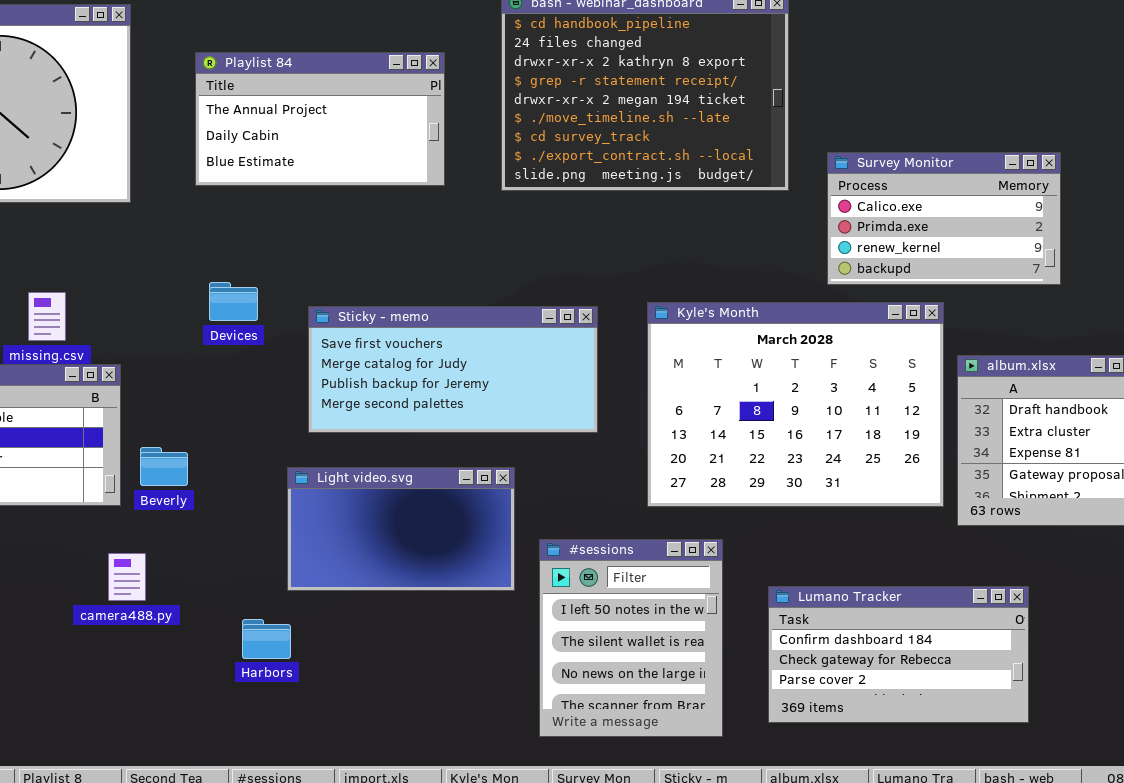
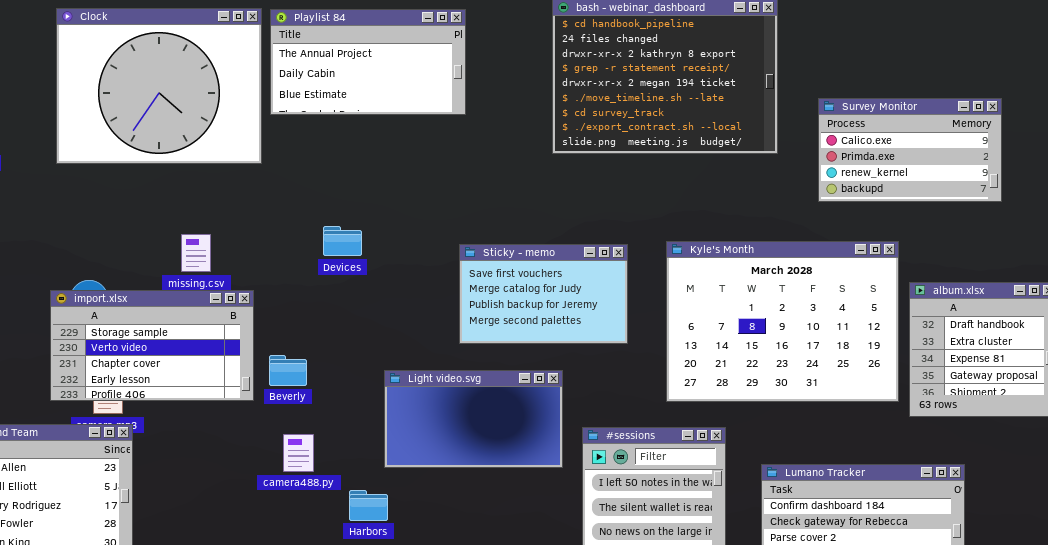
Playlist 84: [195,52,445,186] -> [270,9,466,115], moved
Survey Monitor: [827,152,1061,285] -> [818,98,1002,202], moved
Sticky - memo: [308,306,598,433] -> [459,244,628,344], resized
camera488.py: [108,553,146,601] -> [283,434,314,472], moved

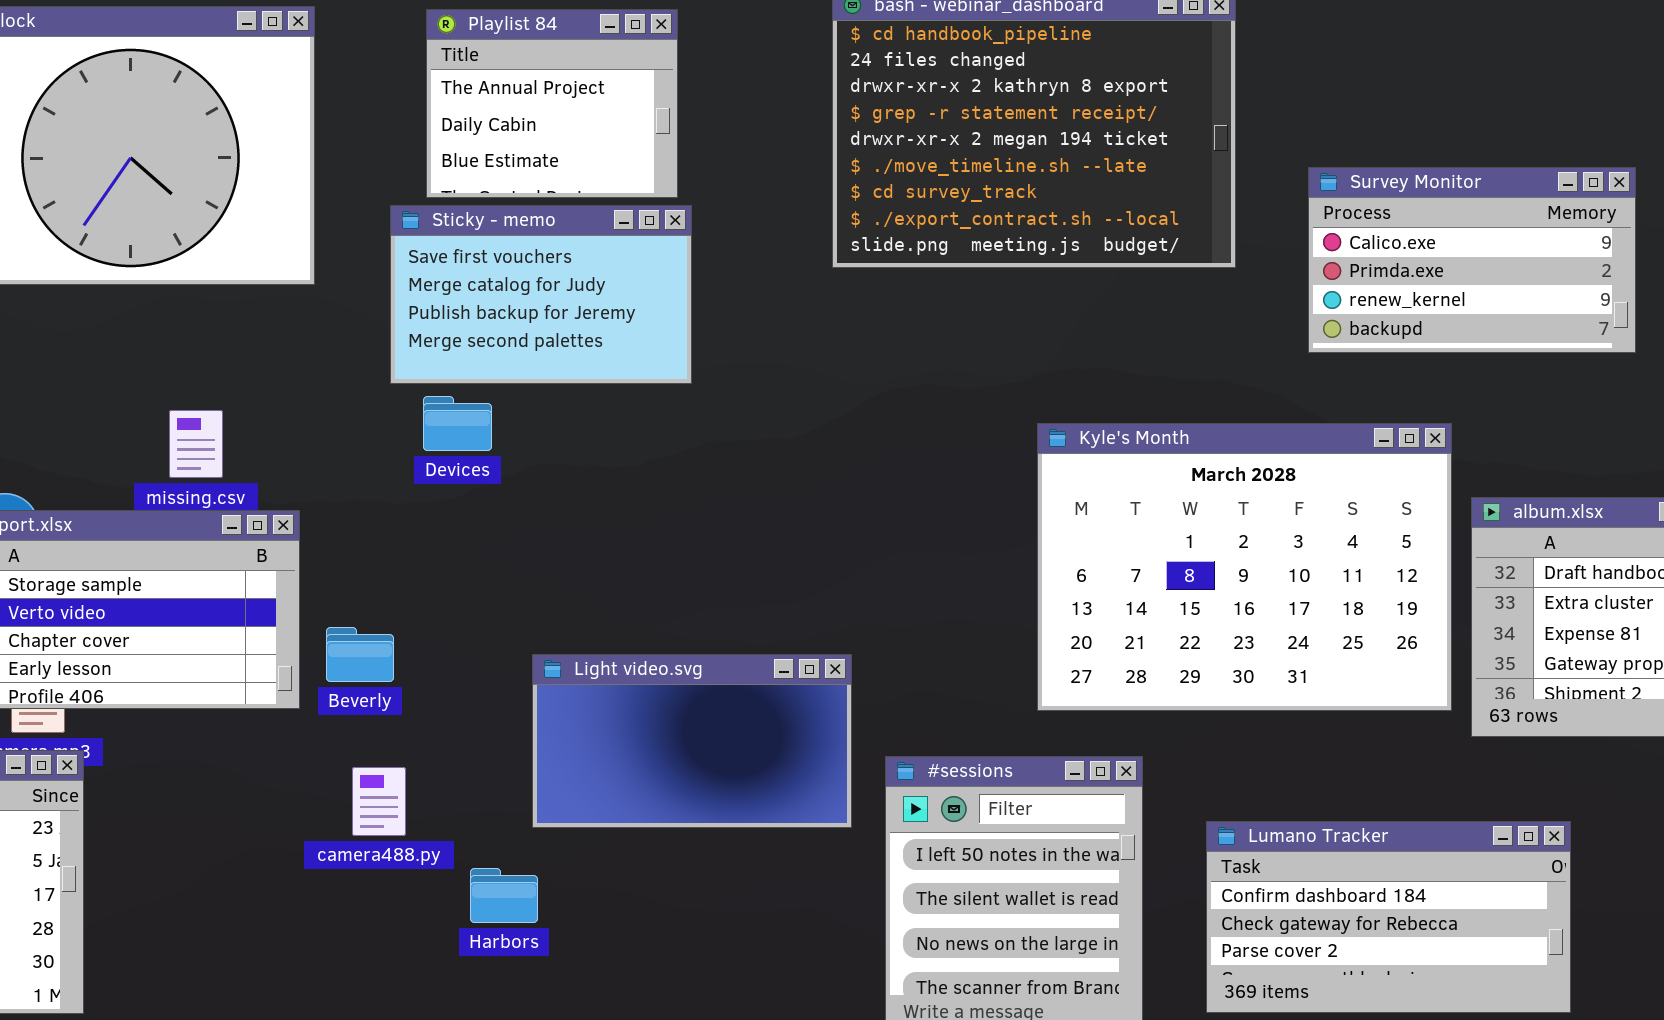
Playlist 84: [270,9,466,115] -> [426,9,678,198], resized
Sticky - memo: [459,244,628,344] -> [390,205,692,384], moved

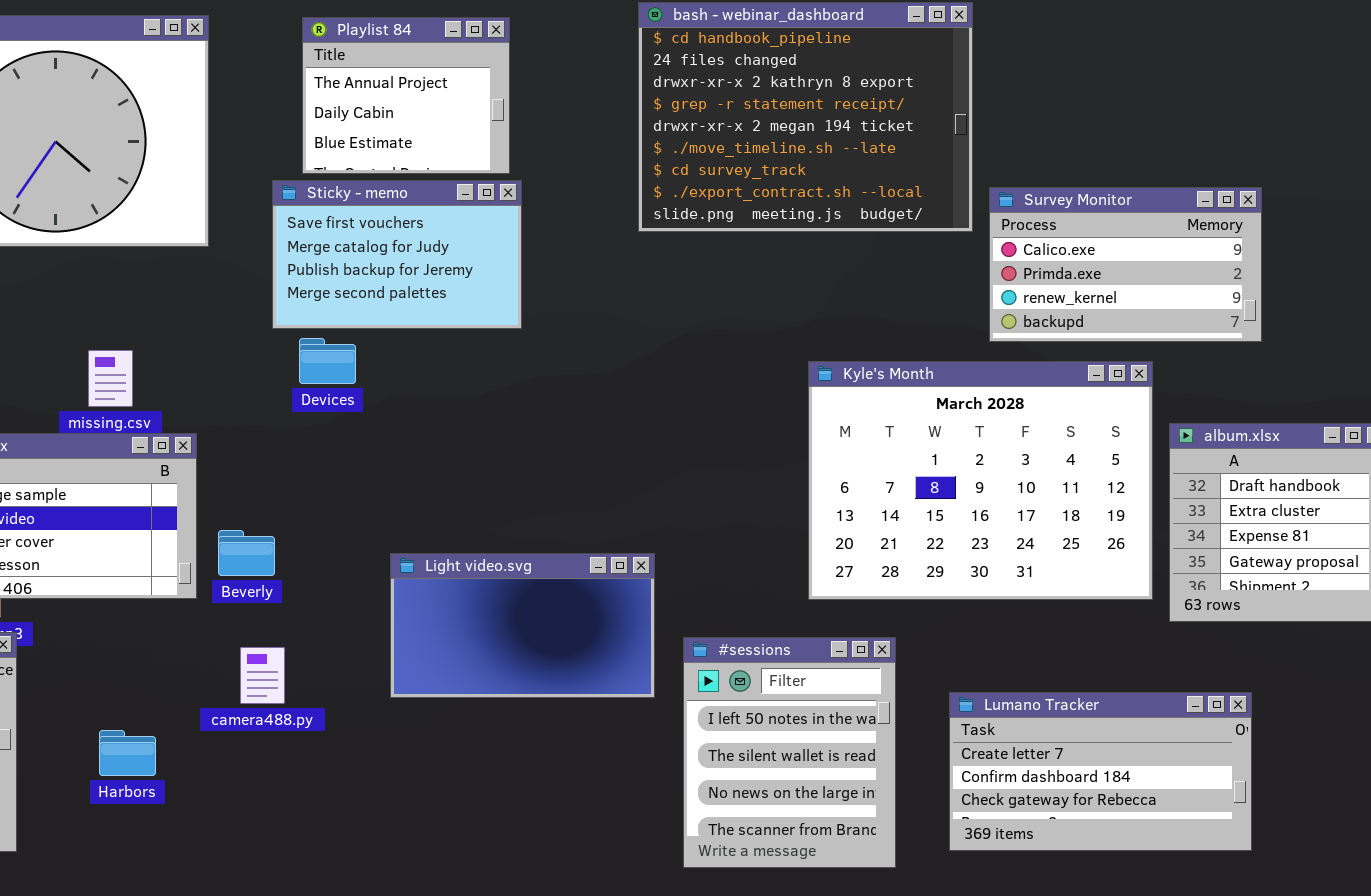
Survey Monitor: [1308,167,1636,353] -> [989,187,1262,342], moved
Lumano Tracker: [1206,821,1571,1013] -> [949,692,1252,851], scrolled up 1 row
Harbors: [470,868,538,923] -> [99,730,156,776], moved

